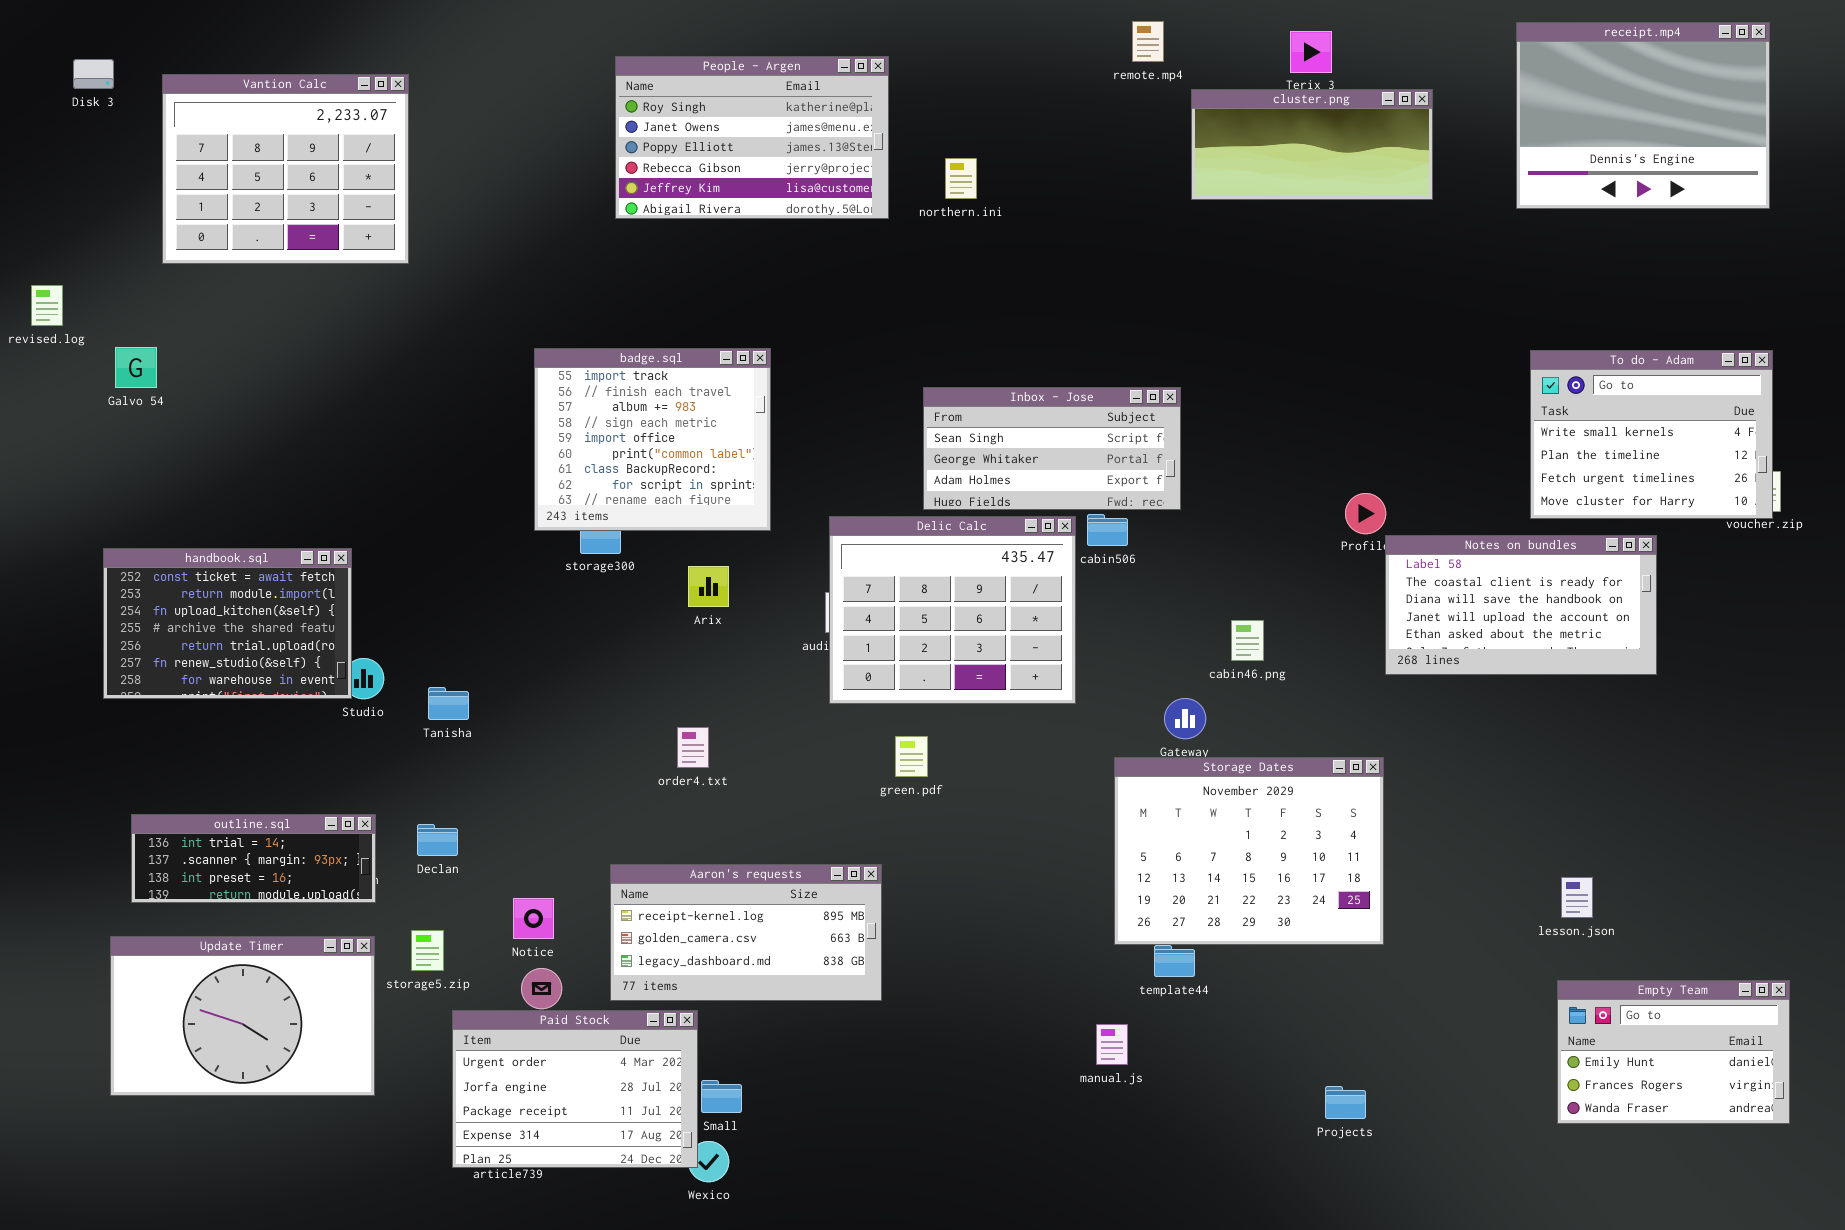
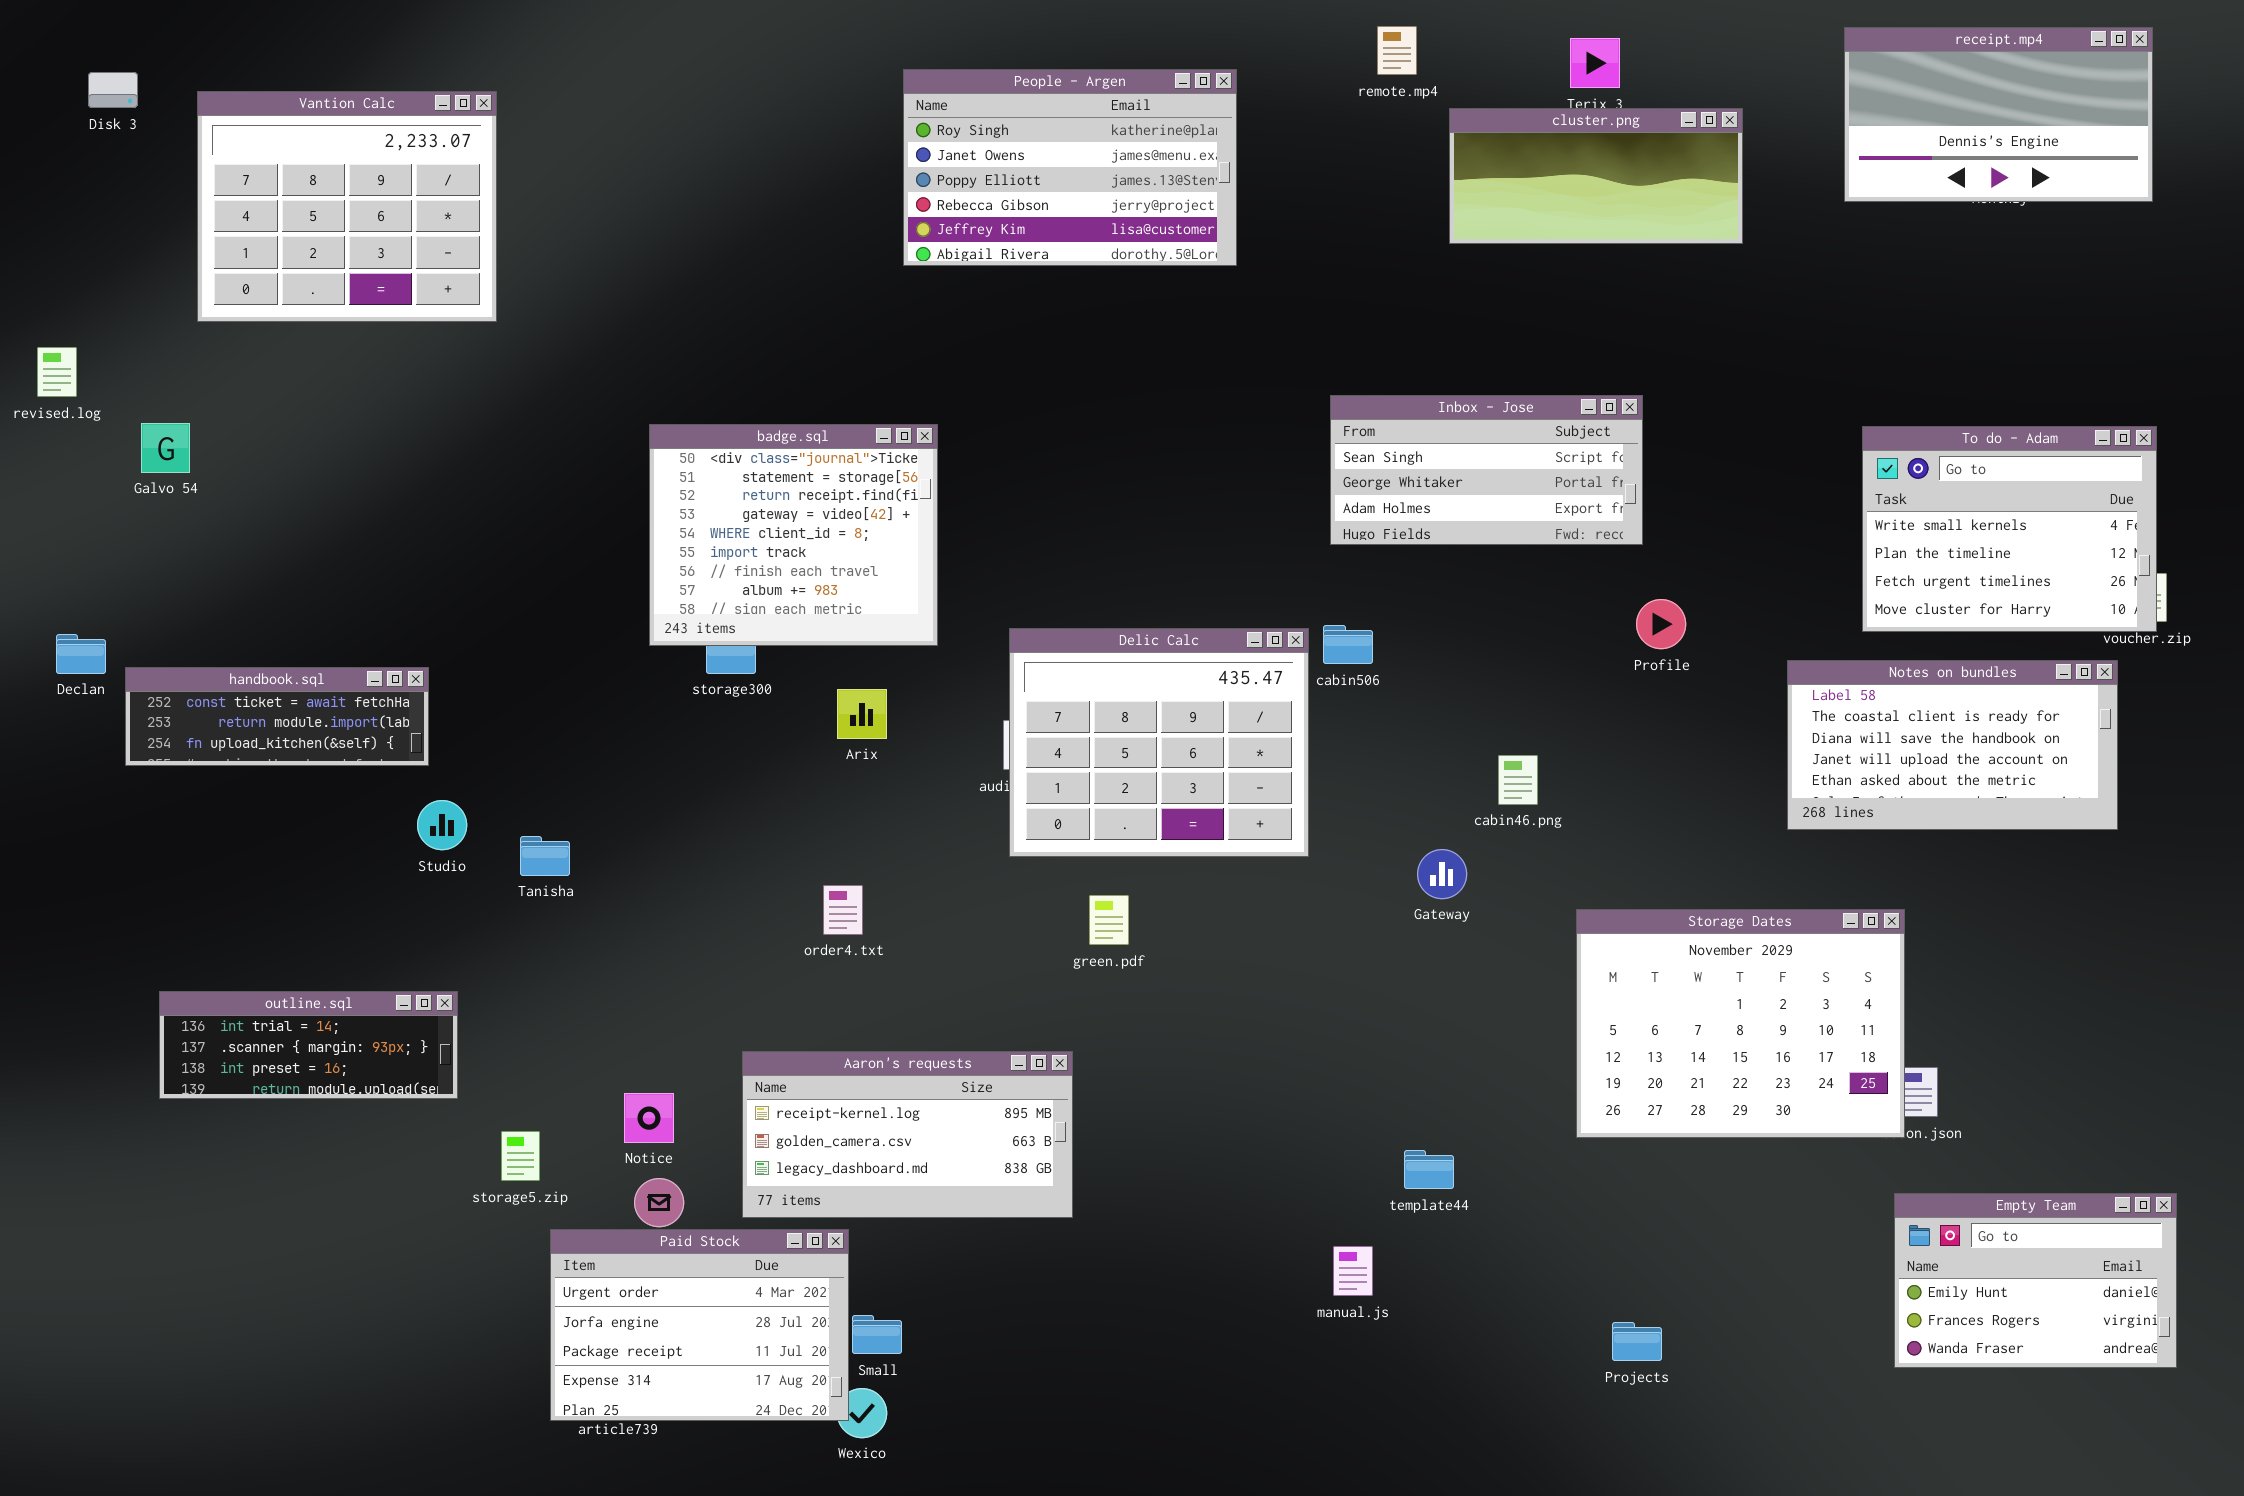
receipt.mp4: [1516,22,1770,209] -> [1844,27,2153,202], resized
People - Argen: [615,56,889,219] -> [903,69,1237,266], moved
badge.sql: [534,348,771,531] -> [649,424,938,646], scrolled up 5 rows
Inbox - Jose: [923,387,1181,510] -> [1330,395,1643,545], moved
Notes on bundles: [1385,535,1657,675] -> [1787,660,2118,830], moved
handbook.sql: [103,548,352,699] -> [125,667,429,766], resized
Storage Dates: [1114,757,1384,945] -> [1576,909,1905,1138], moved
Declan: [417,824,458,856] -> [56,634,106,674], moved
Update Timer: [110,936,375,1096] -> none, closed

